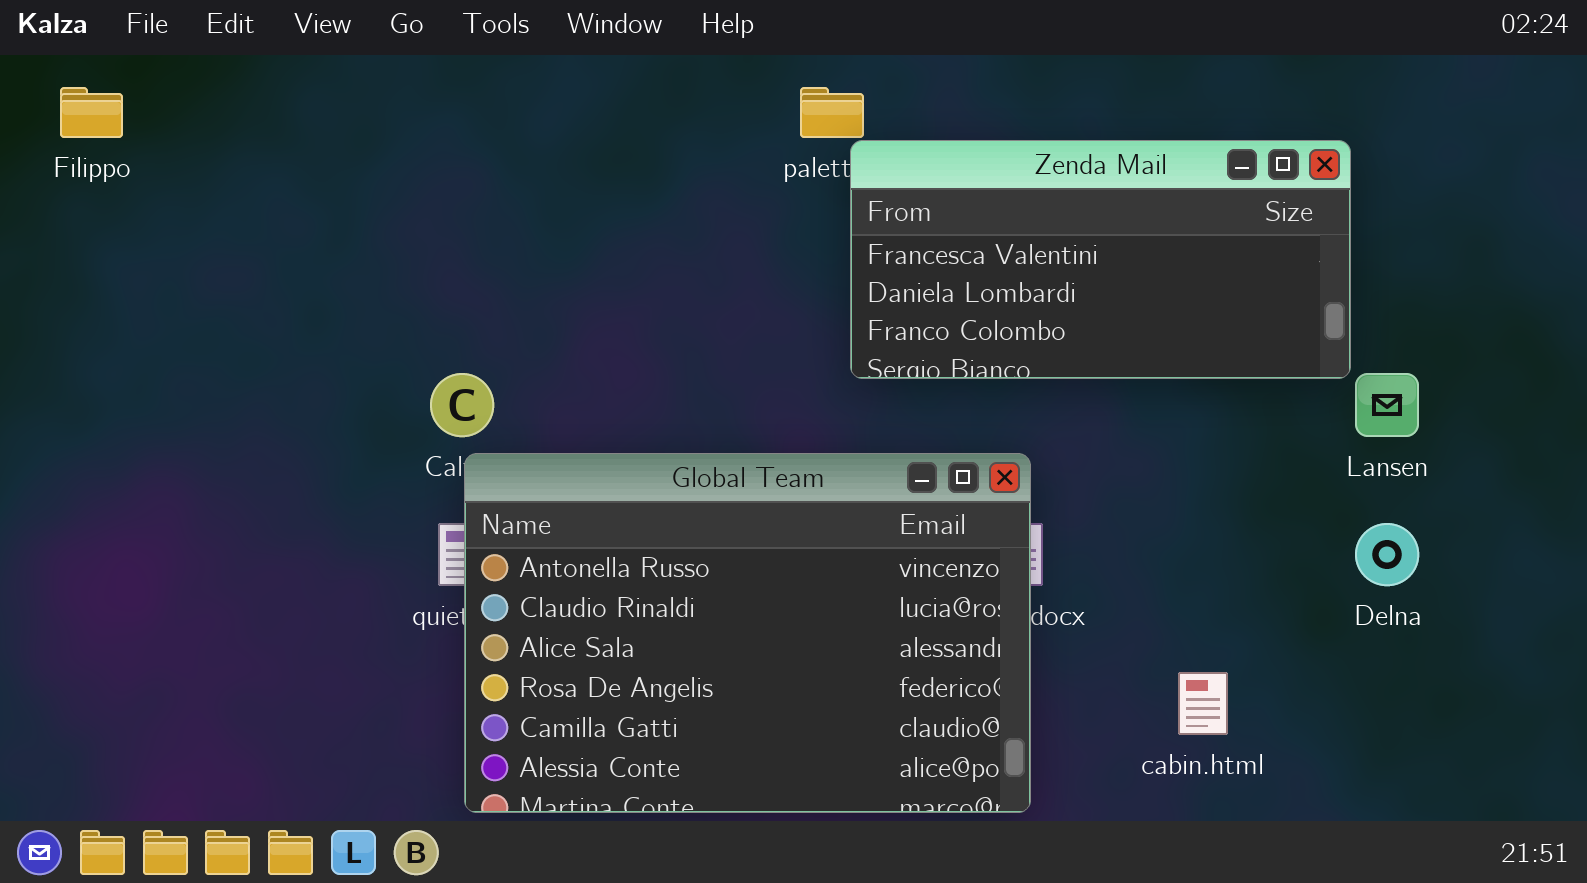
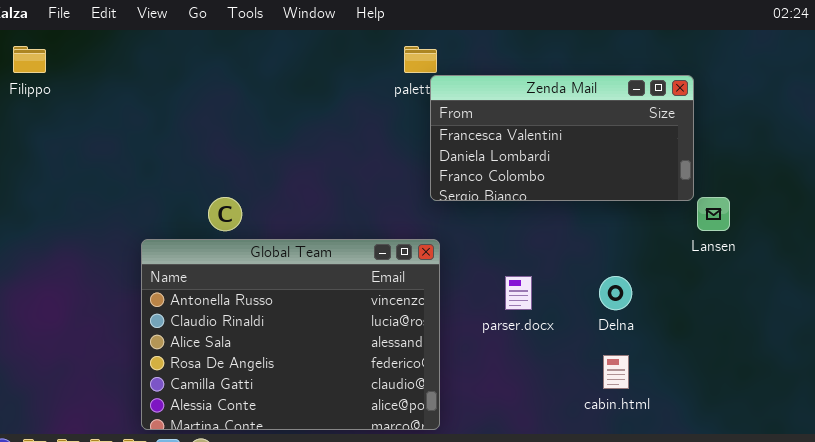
Global Team: [464,453,1031,813] -> [141,239,440,430], moved
Delna: [1355,523,1419,586] -> [599,276,632,310], moved

